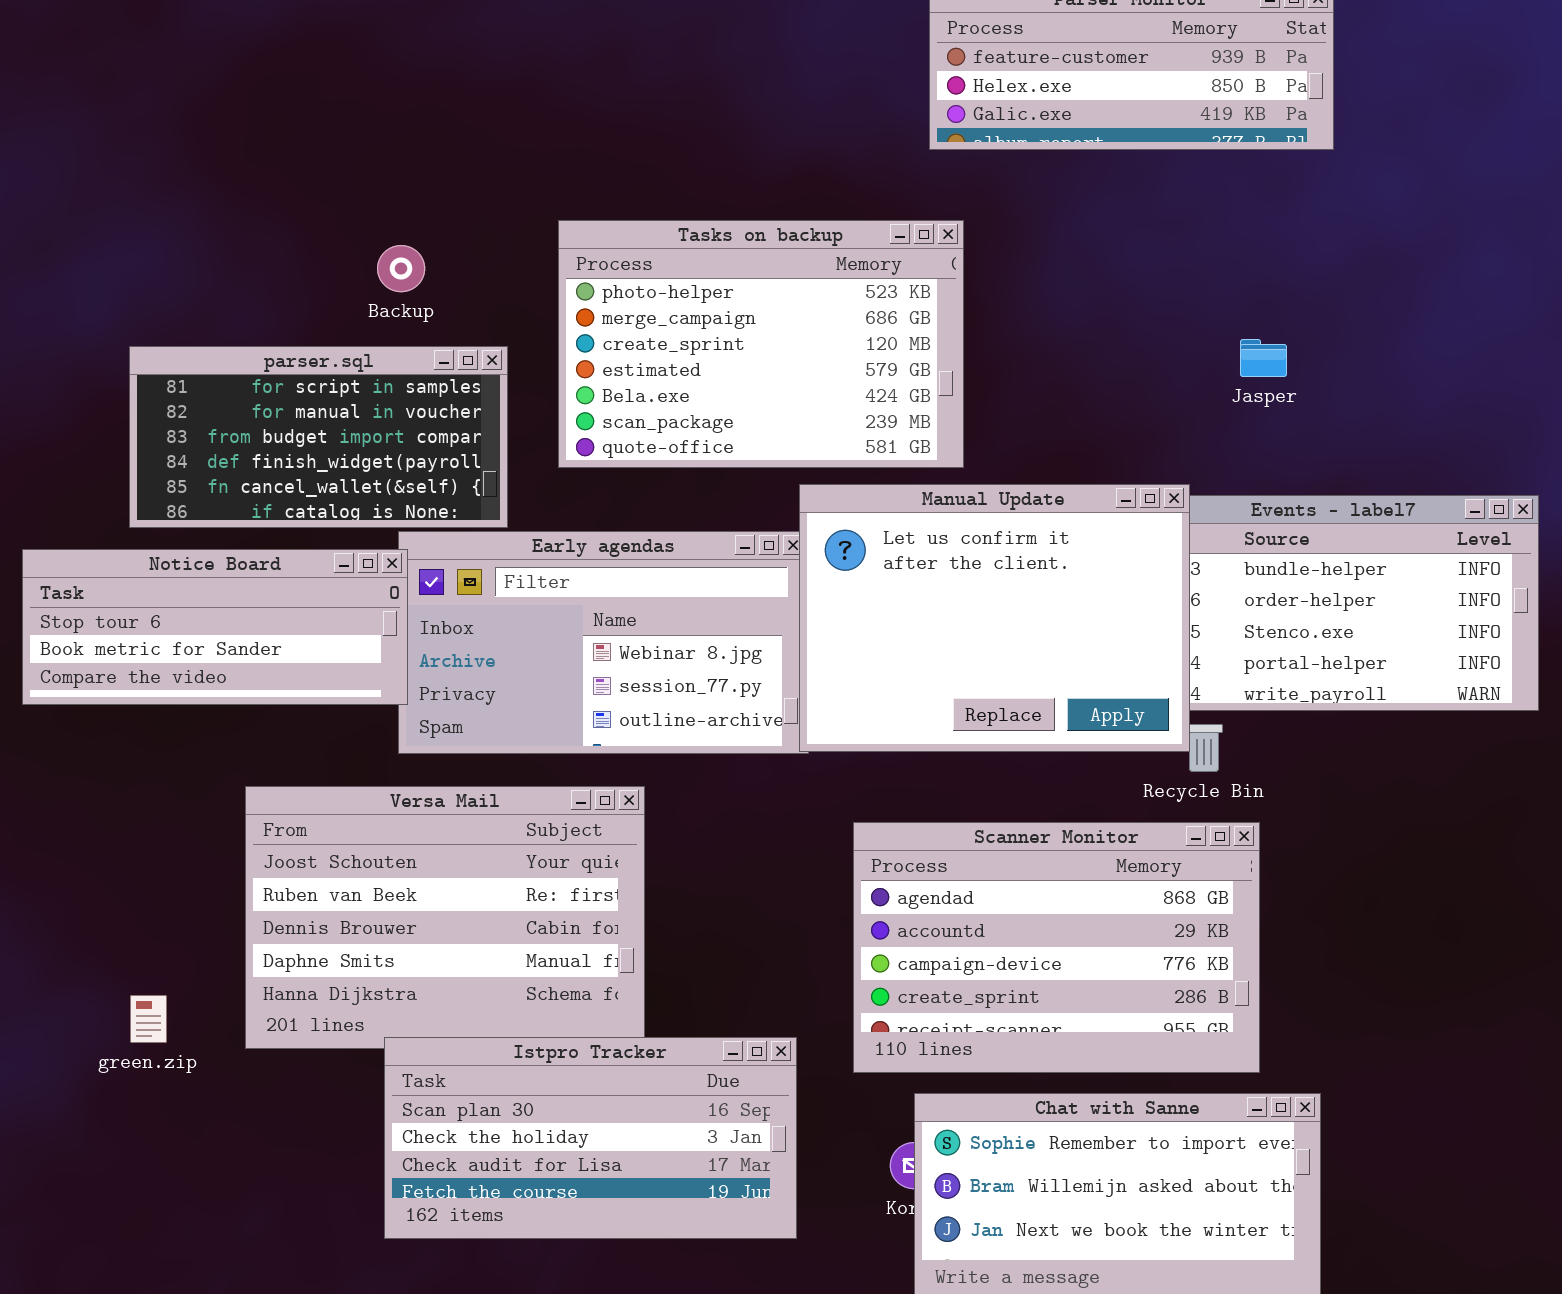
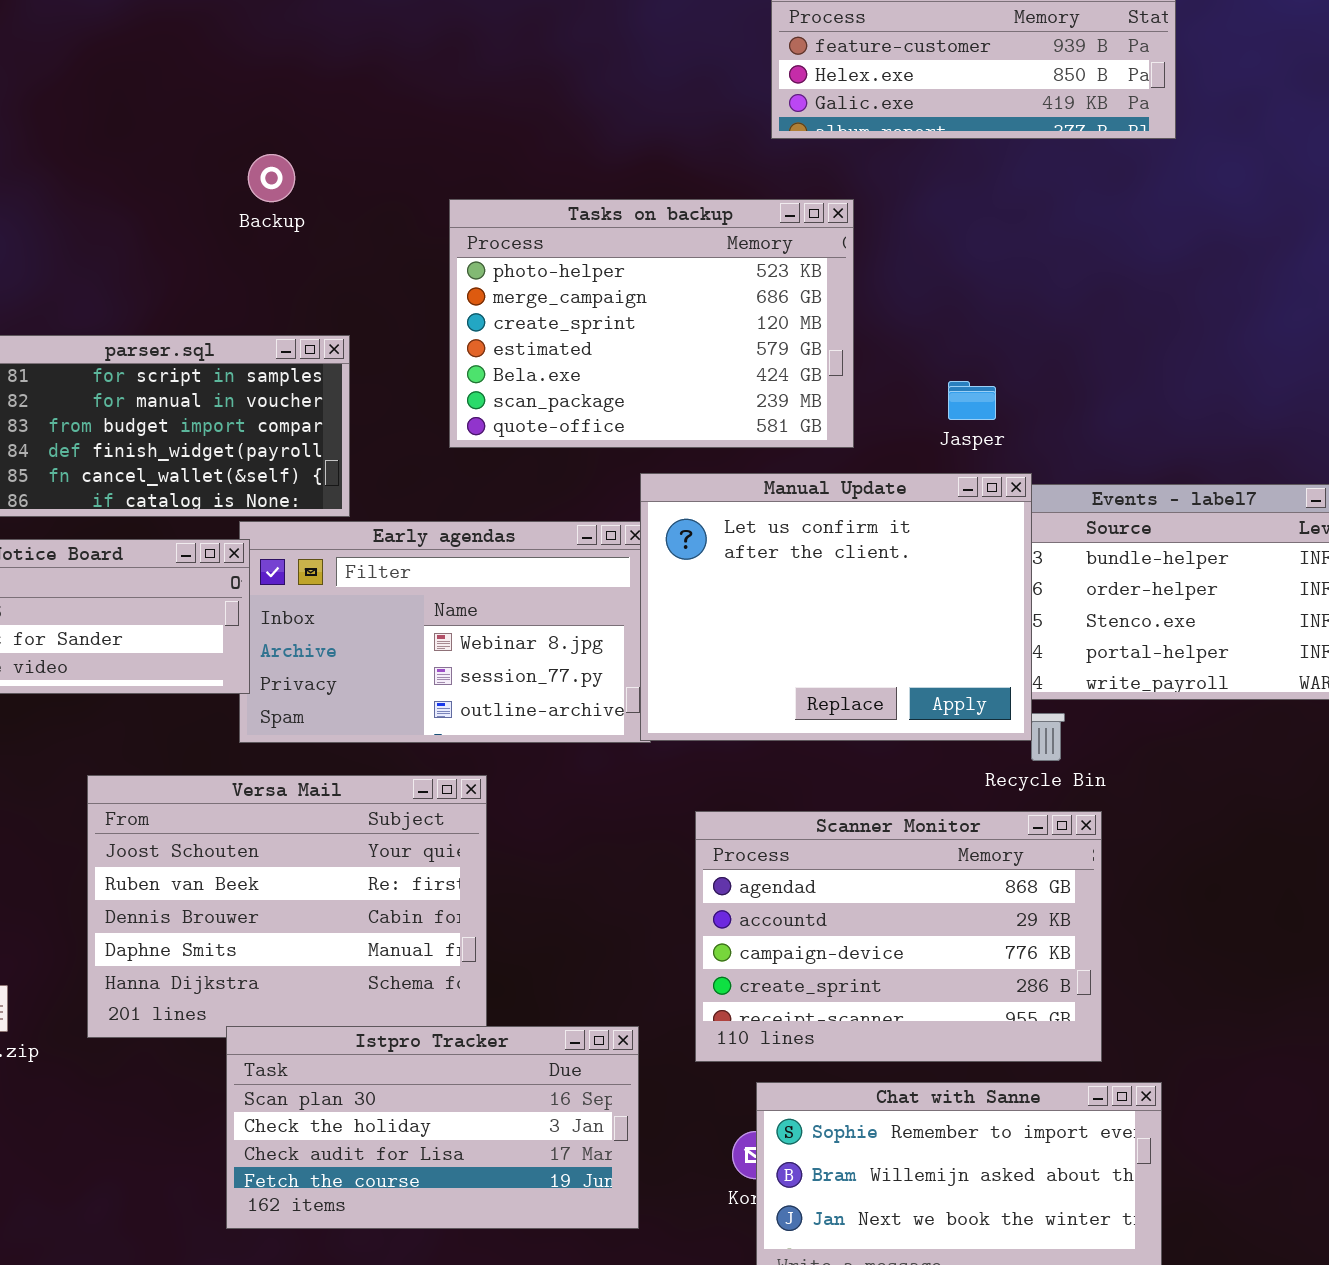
Tasks on backup: [558,220,964,468] -> [449,199,854,448], moved
Backup: [377,245,425,292] -> [248,154,295,202], moved
Jasper: [1240,339,1287,377] -> [948,381,996,420], moved

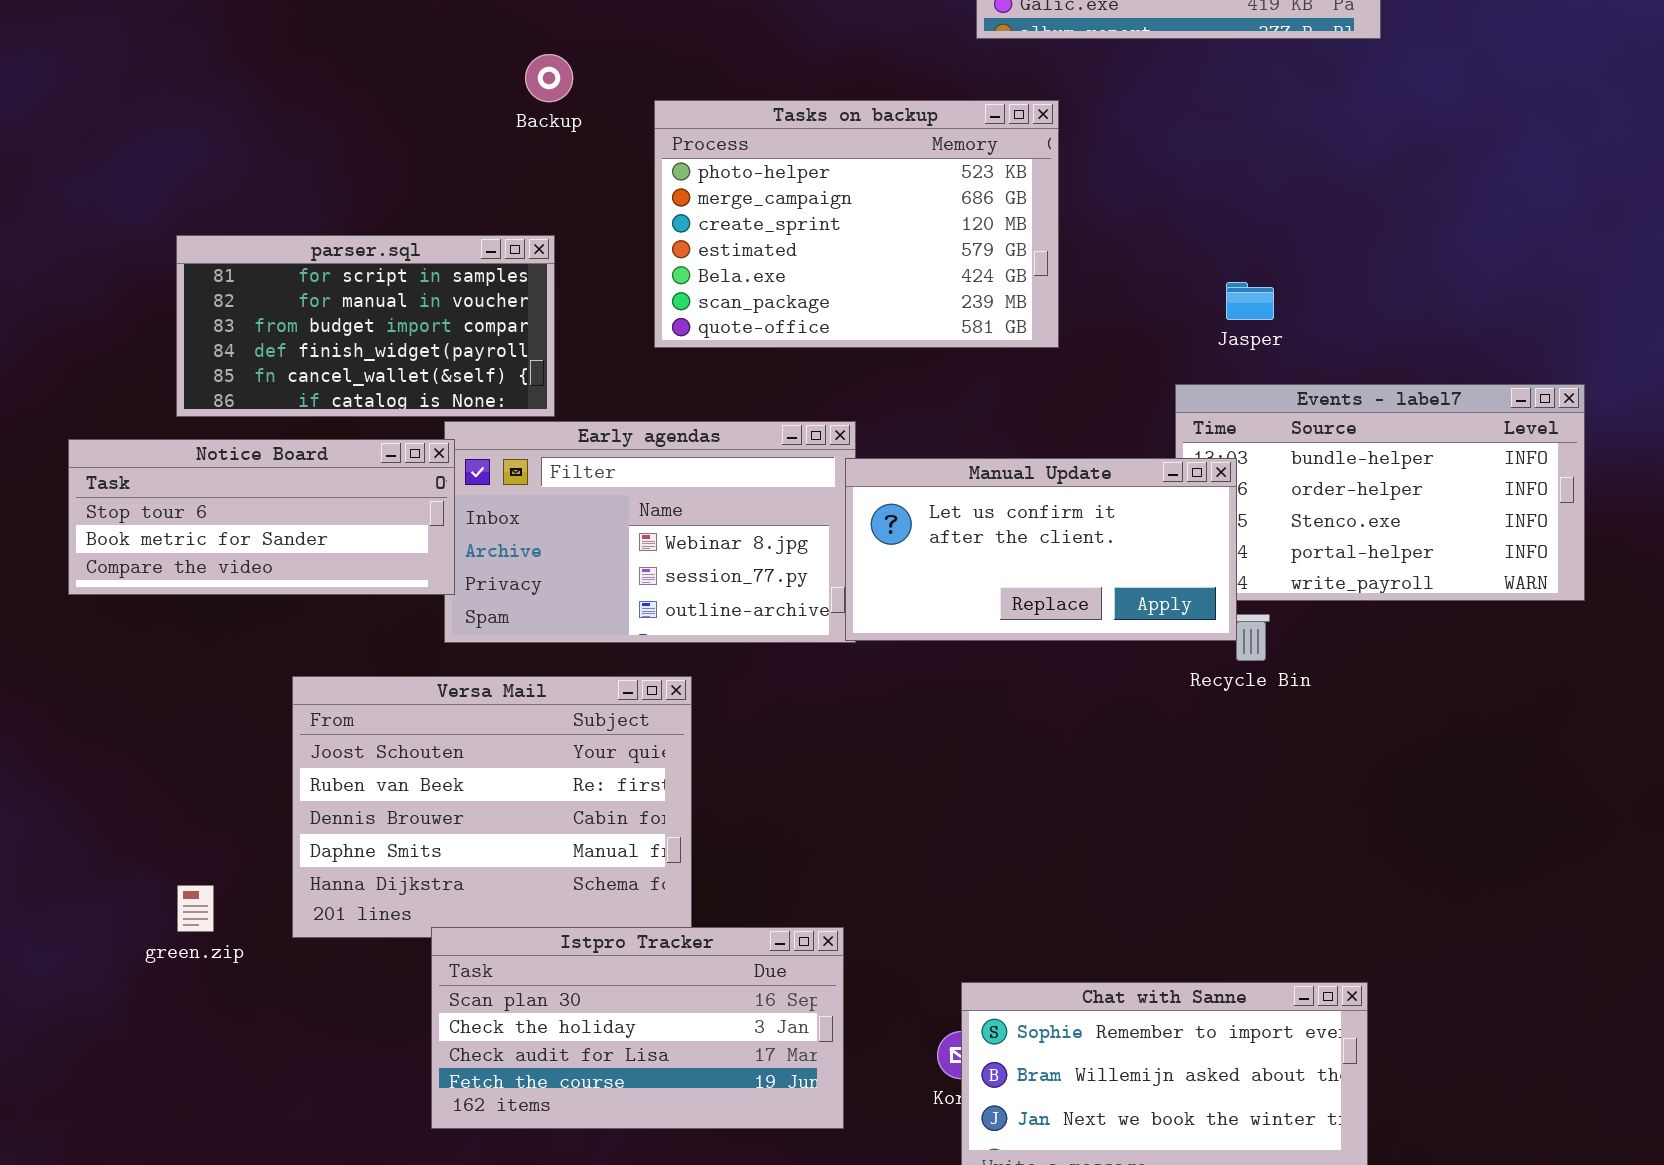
Backup: [248,154,295,202] -> [525,54,573,102], moved
Jasper: [948,381,996,420] -> [1226,282,1274,320], moved
Manual Update: [640,473,1032,741] -> [845,458,1237,641], resized
Scanner Monitor: [695,811,1102,1062] -> none, closed

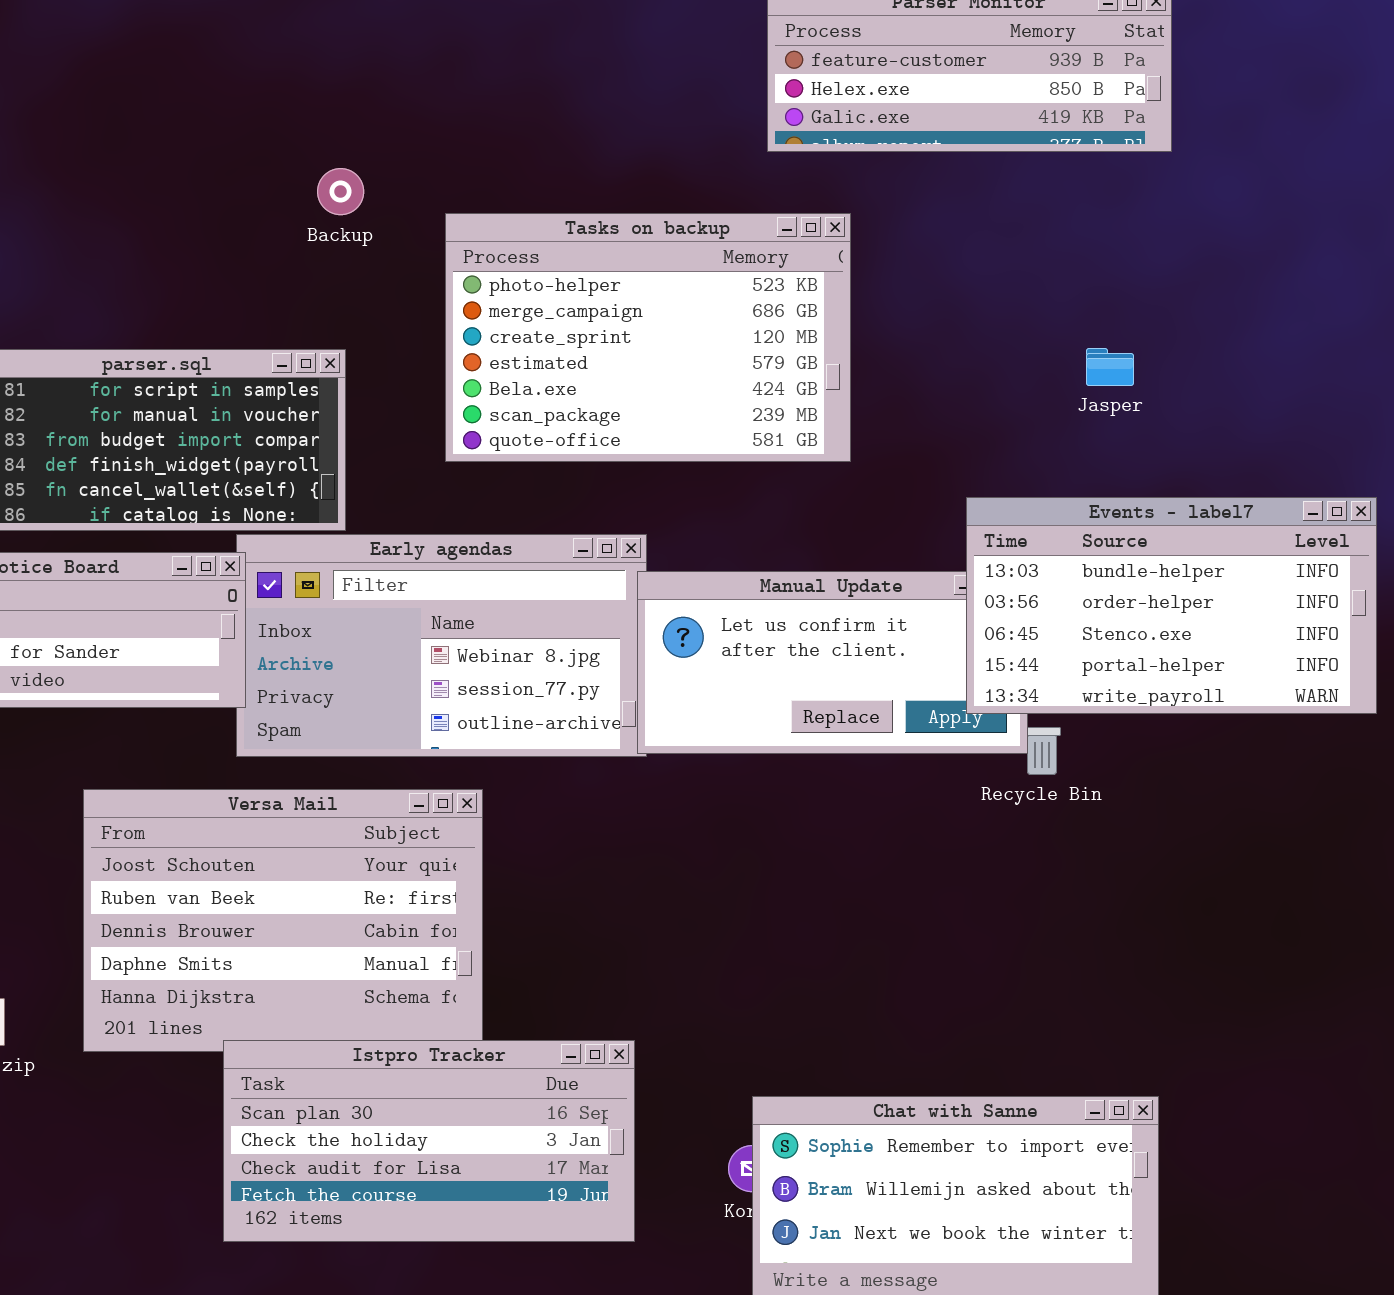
Jasper: [1226,282,1274,320] -> [1086,348,1134,386], moved
Events - label7: [1175,384,1585,601] -> [966,497,1377,714], raised

